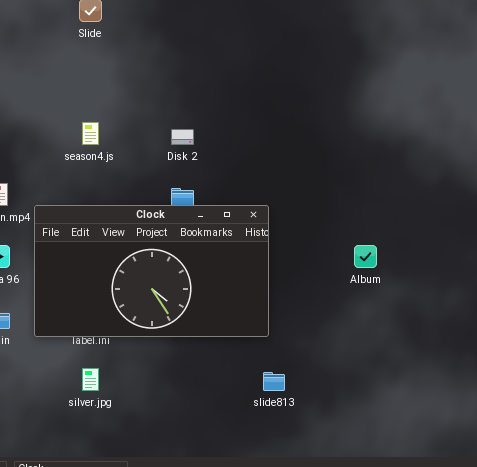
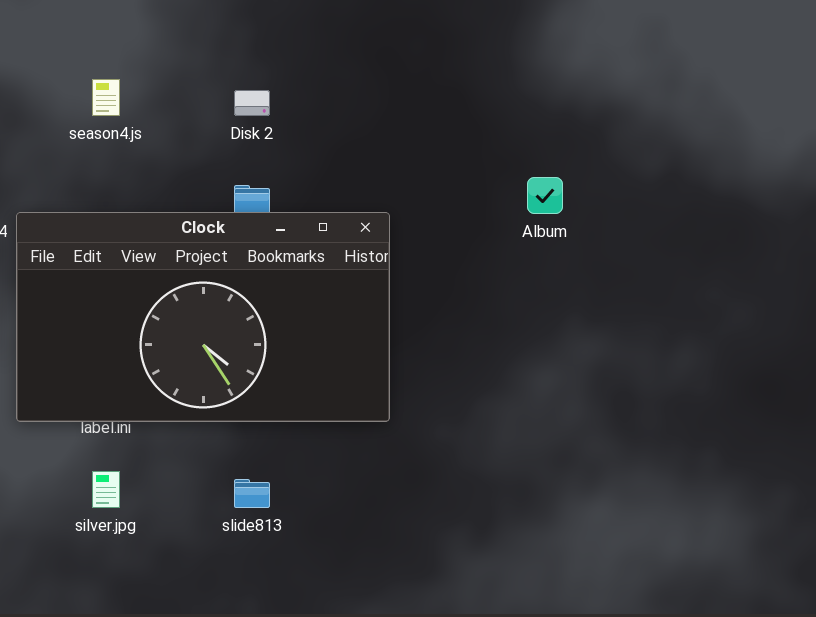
Album: [354,245,377,268] -> [527,177,563,214], moved
slide813: [263,372,285,391] -> [234,479,270,508], moved

